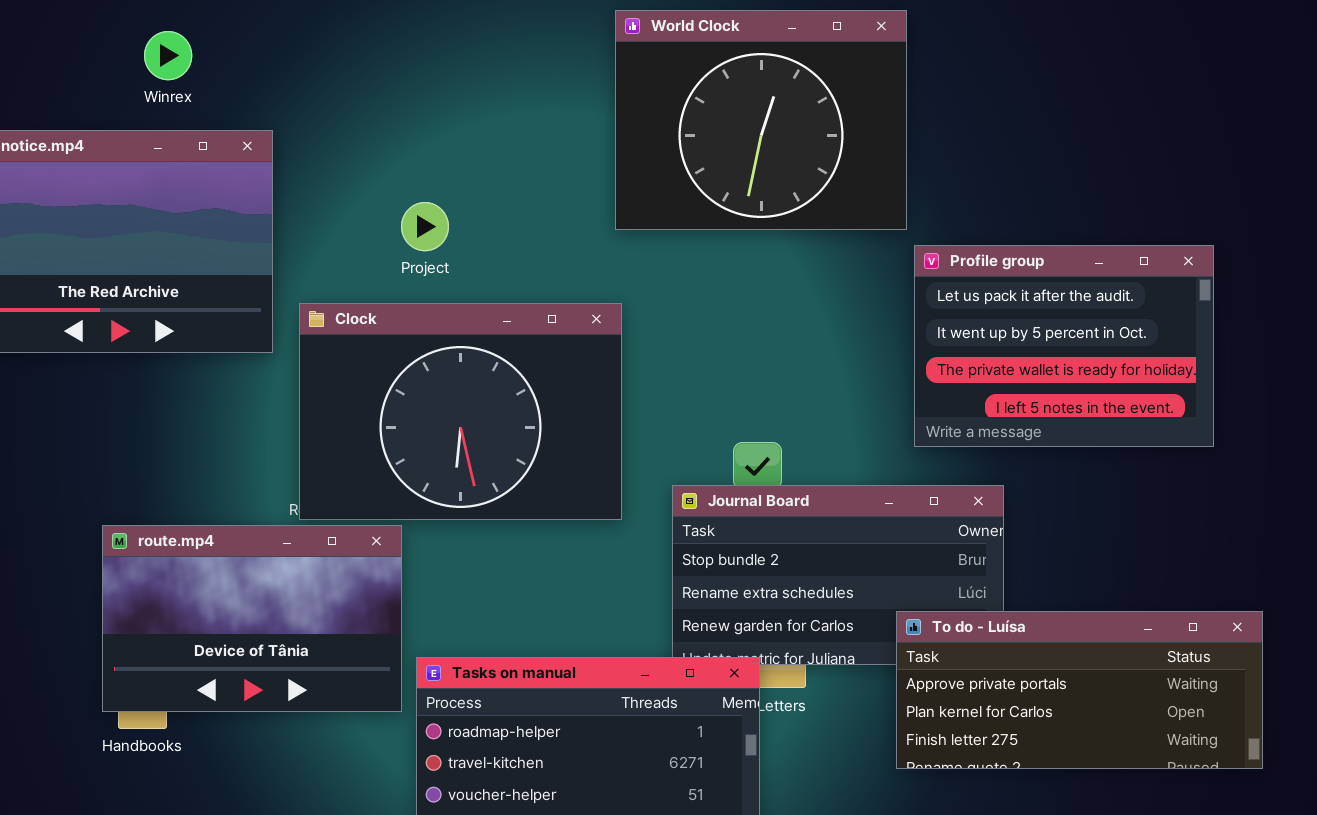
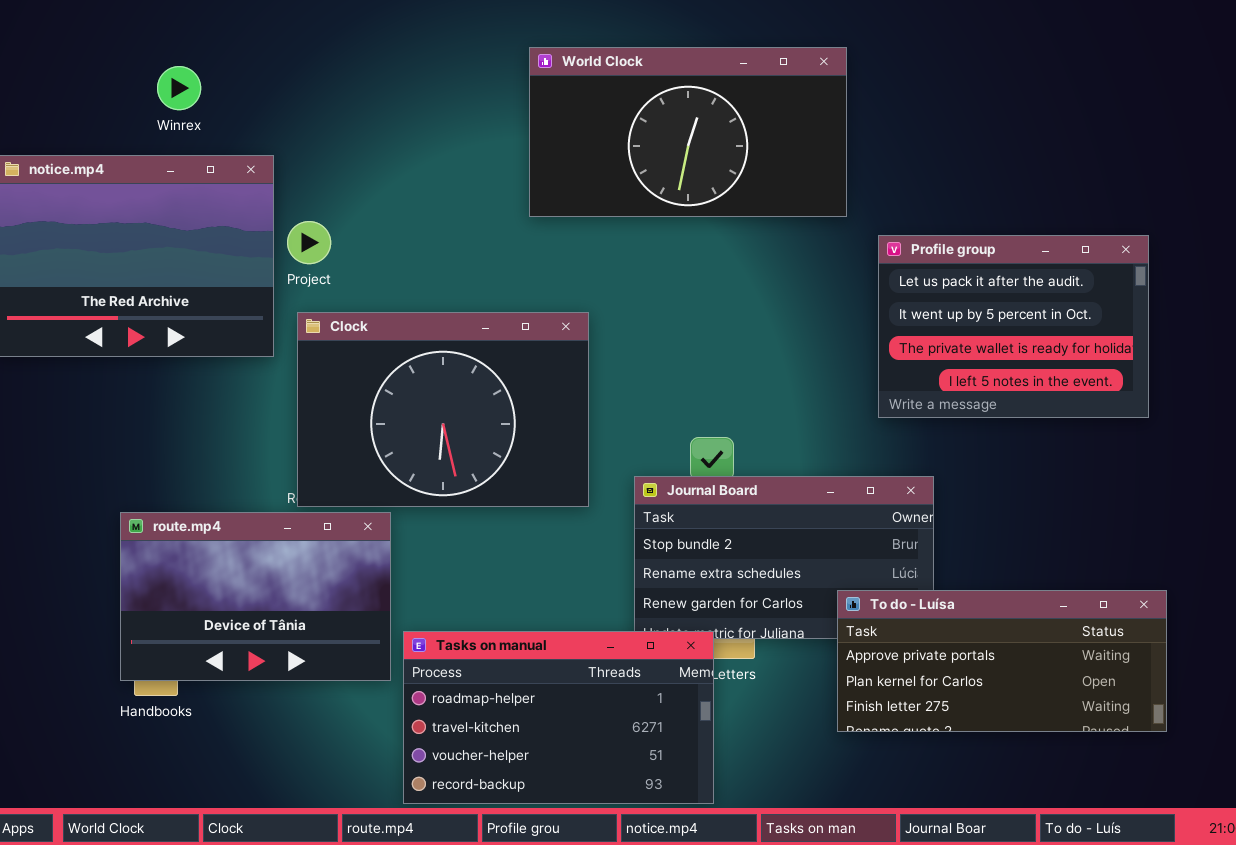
World Clock: [615,10,907,230] -> [529,47,847,217], resized
Project: [401,202,449,251] -> [287,221,331,264], moved
Profile group: [914,245,1214,447] -> [878,235,1149,418], moved

